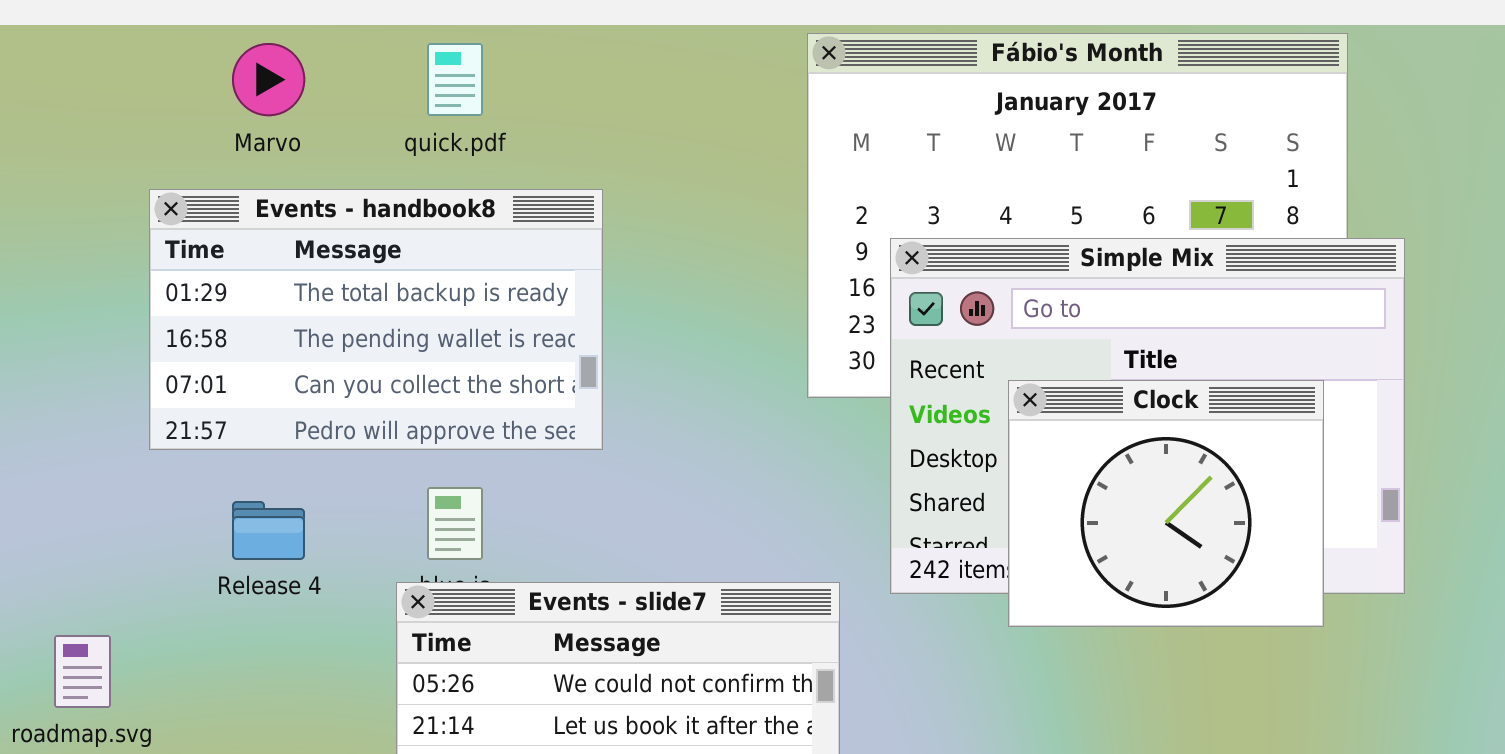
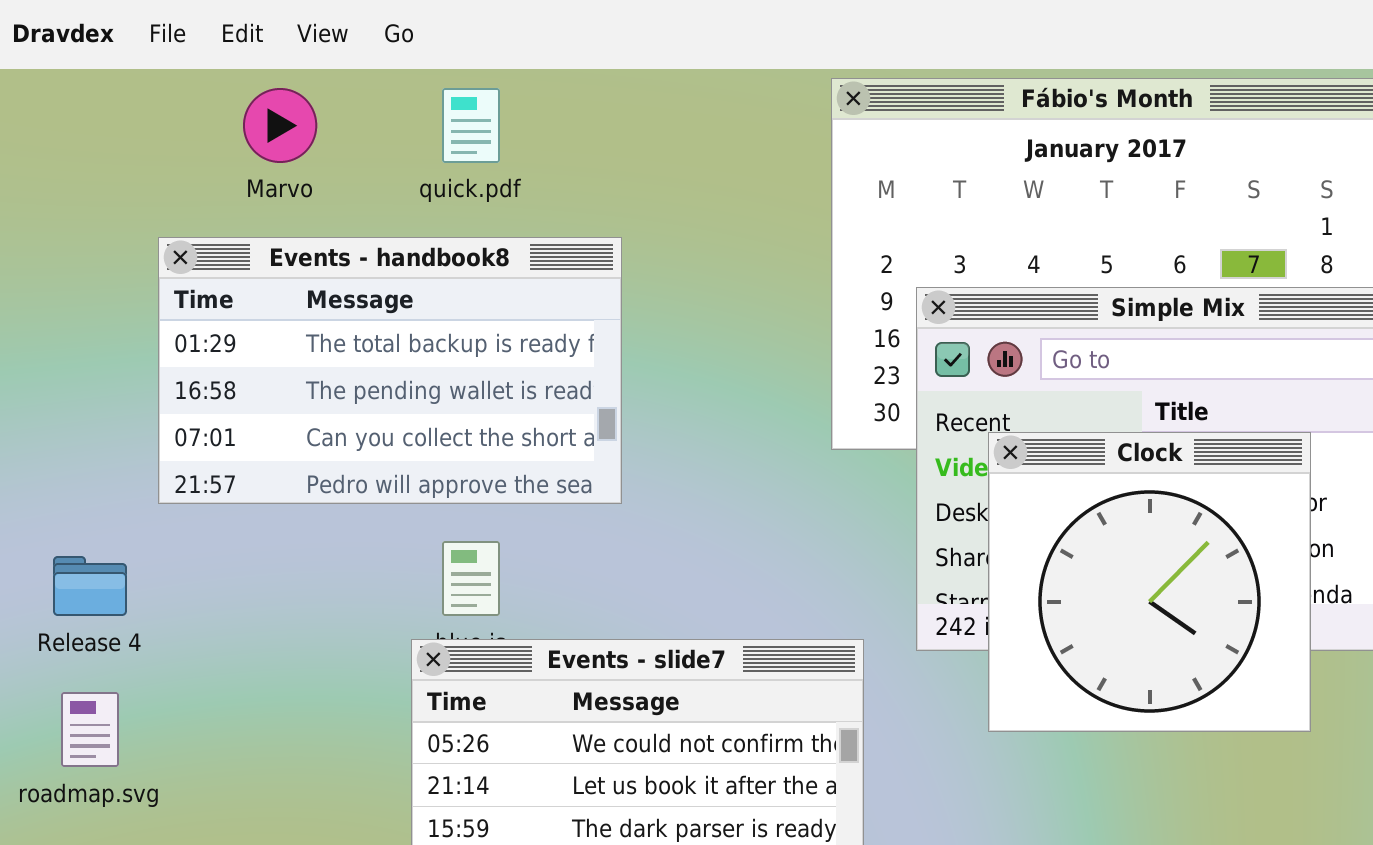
Clock: [1008,380,1324,627] -> [988,432,1311,732], moved, resized
Release 4: [232,501,305,560] -> [53,556,127,616], moved

